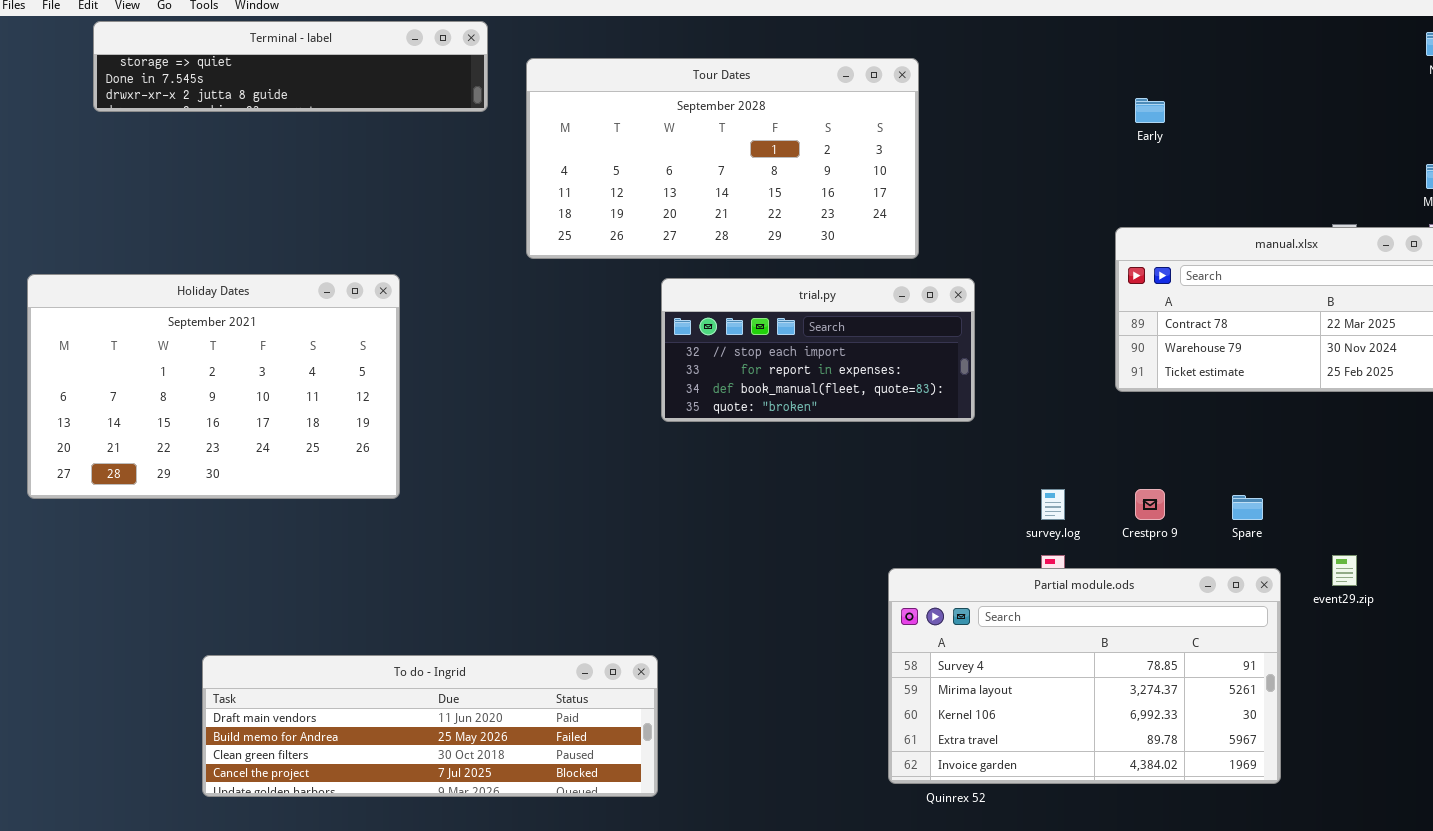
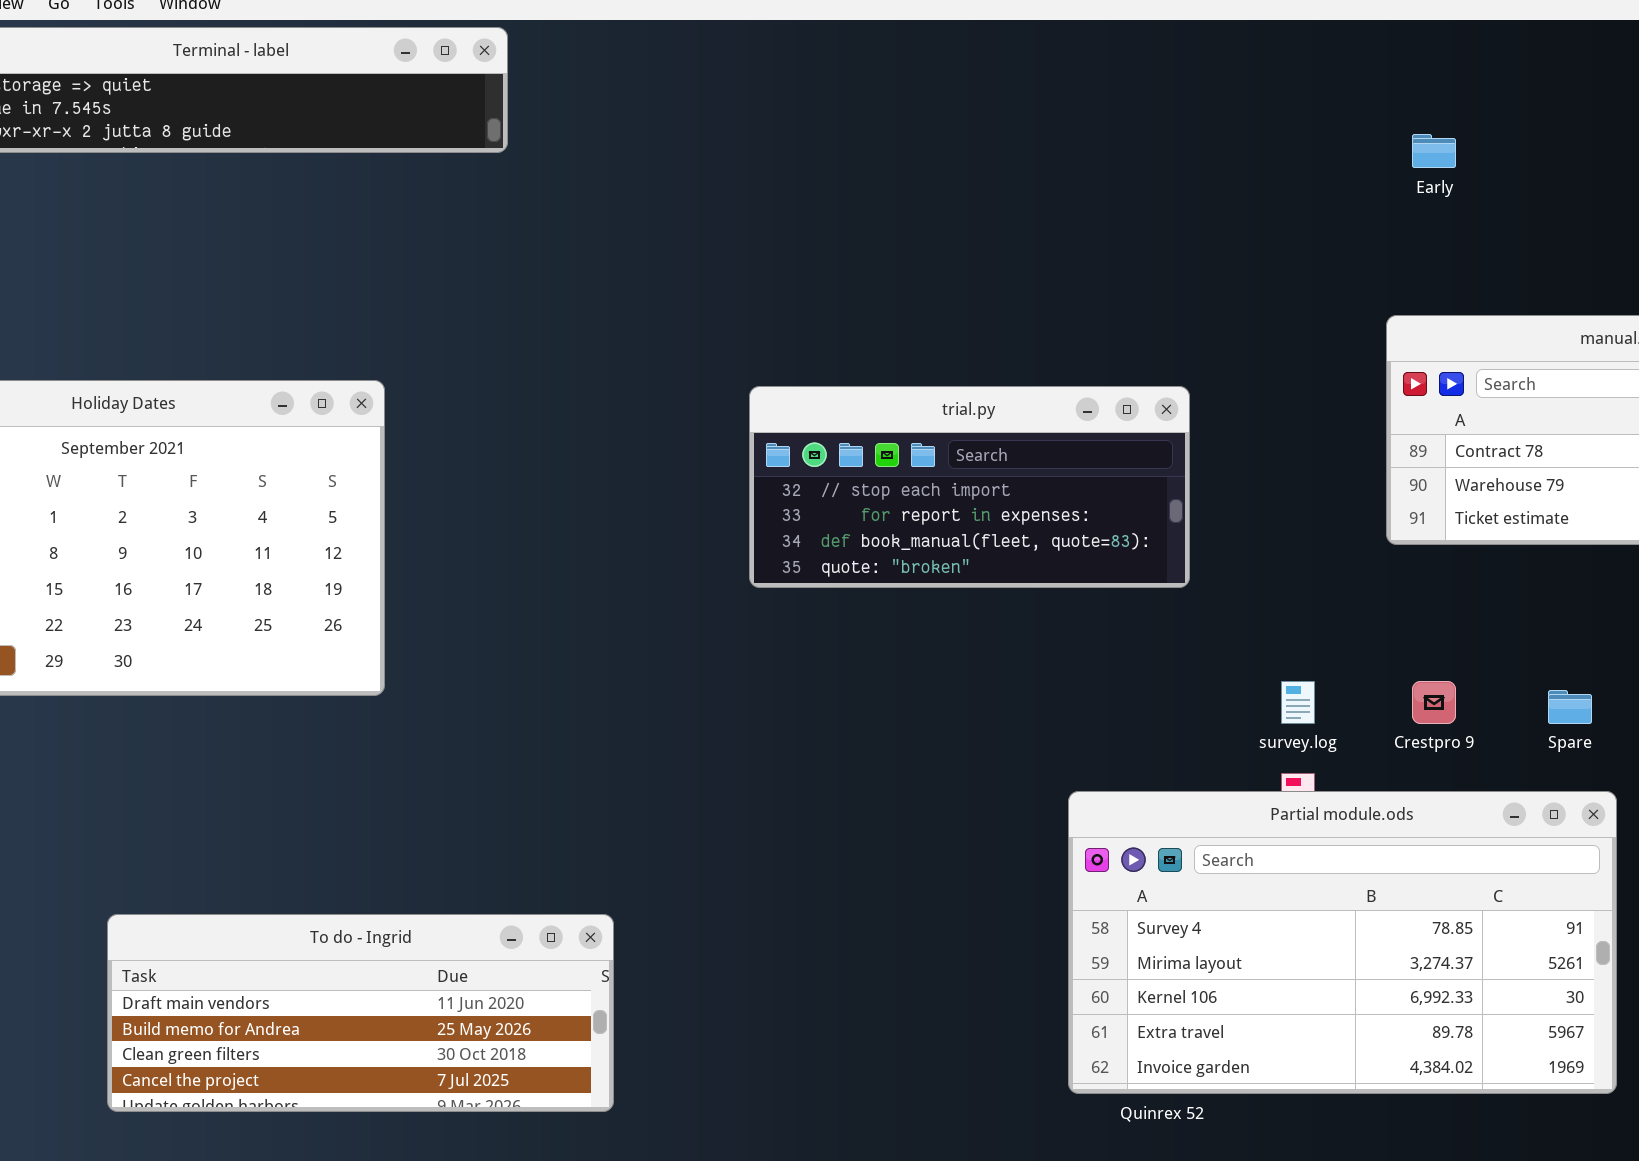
Tour Dates: [526,58,919,259] -> none, closed
To do - Ingrid: [202,655,658,797] -> [107,914,614,1112], resized

